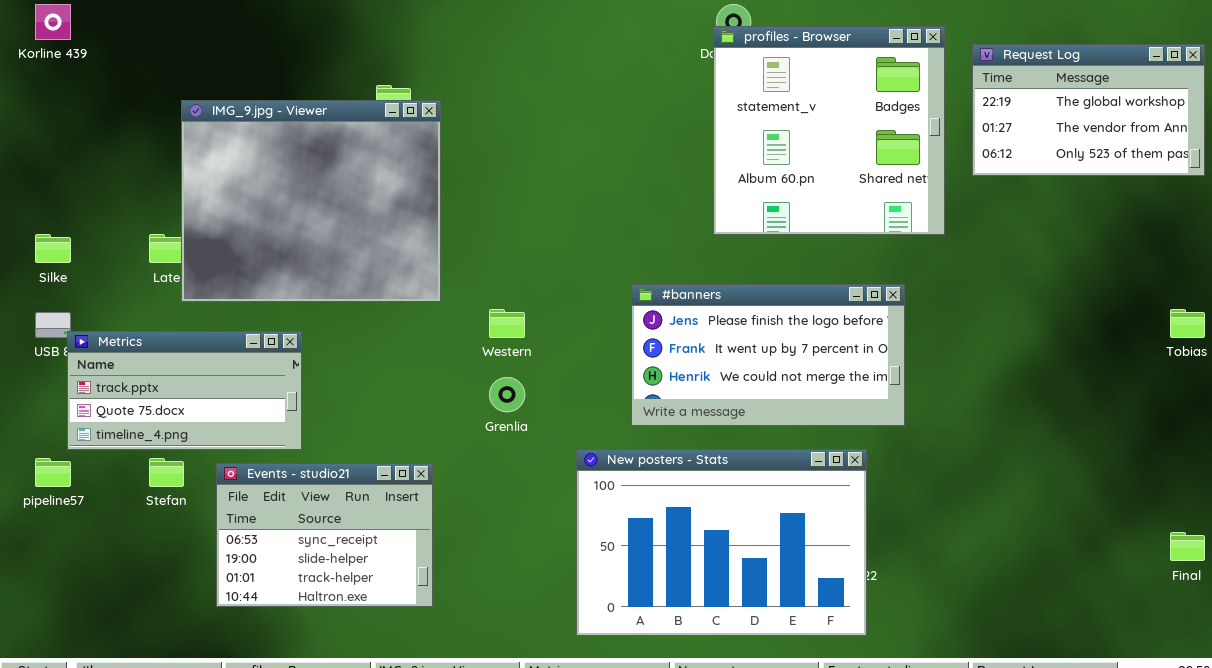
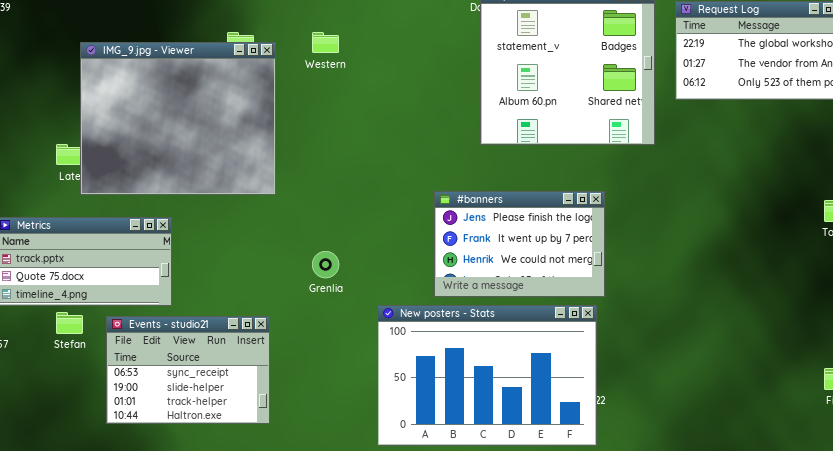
#banners: [631,284,905,426] -> [434,191,605,297], moved, resized
Western: [489,309,525,338] -> [312,32,339,53], moved

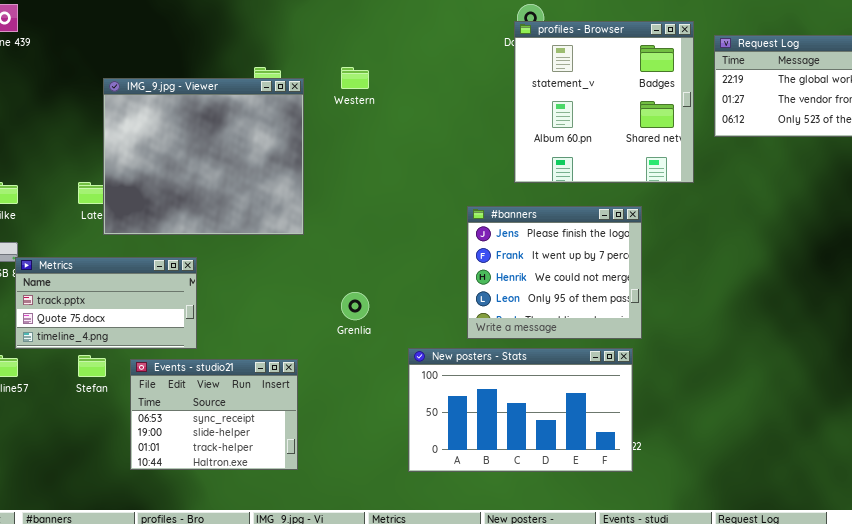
#banners: [434,191,605,297] -> [467,206,642,339], resized
New posters - Stats: [377,305,597,446] -> [408,348,633,472], resized

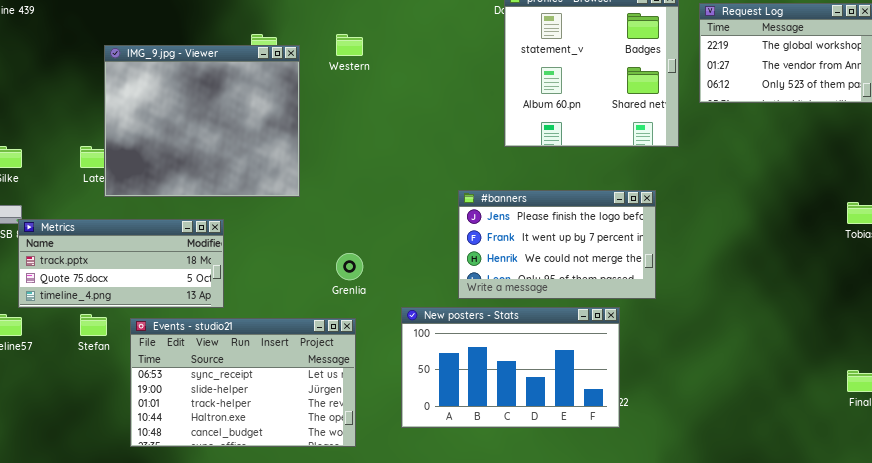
#banners: [467,206,642,339] -> [458,190,656,299], resized
Metrics: [15,257,197,349] -> [18,219,224,308], resized
Events - studio21: [130,359,298,470] -> [130,318,356,447], resized

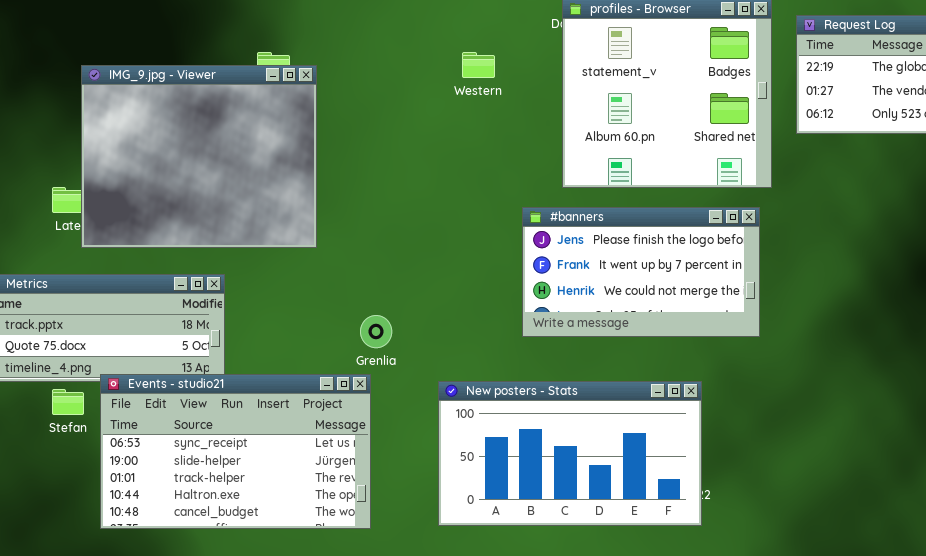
Western: [336,34,363,56] -> [462,52,495,78], moved
#banners: [458,190,656,299] -> [522,207,760,337], moved
Events - studio21: [130,318,356,447] -> [100,374,371,529], moved

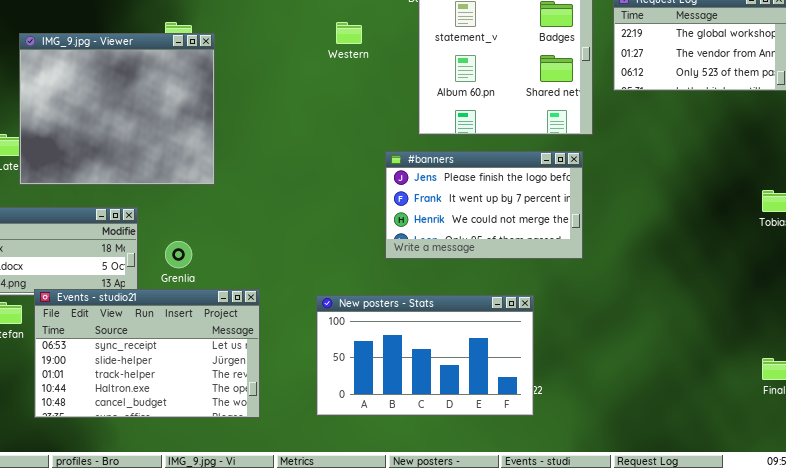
Grenlia: [360,315,392,348] -> [165,241,192,268], moved

